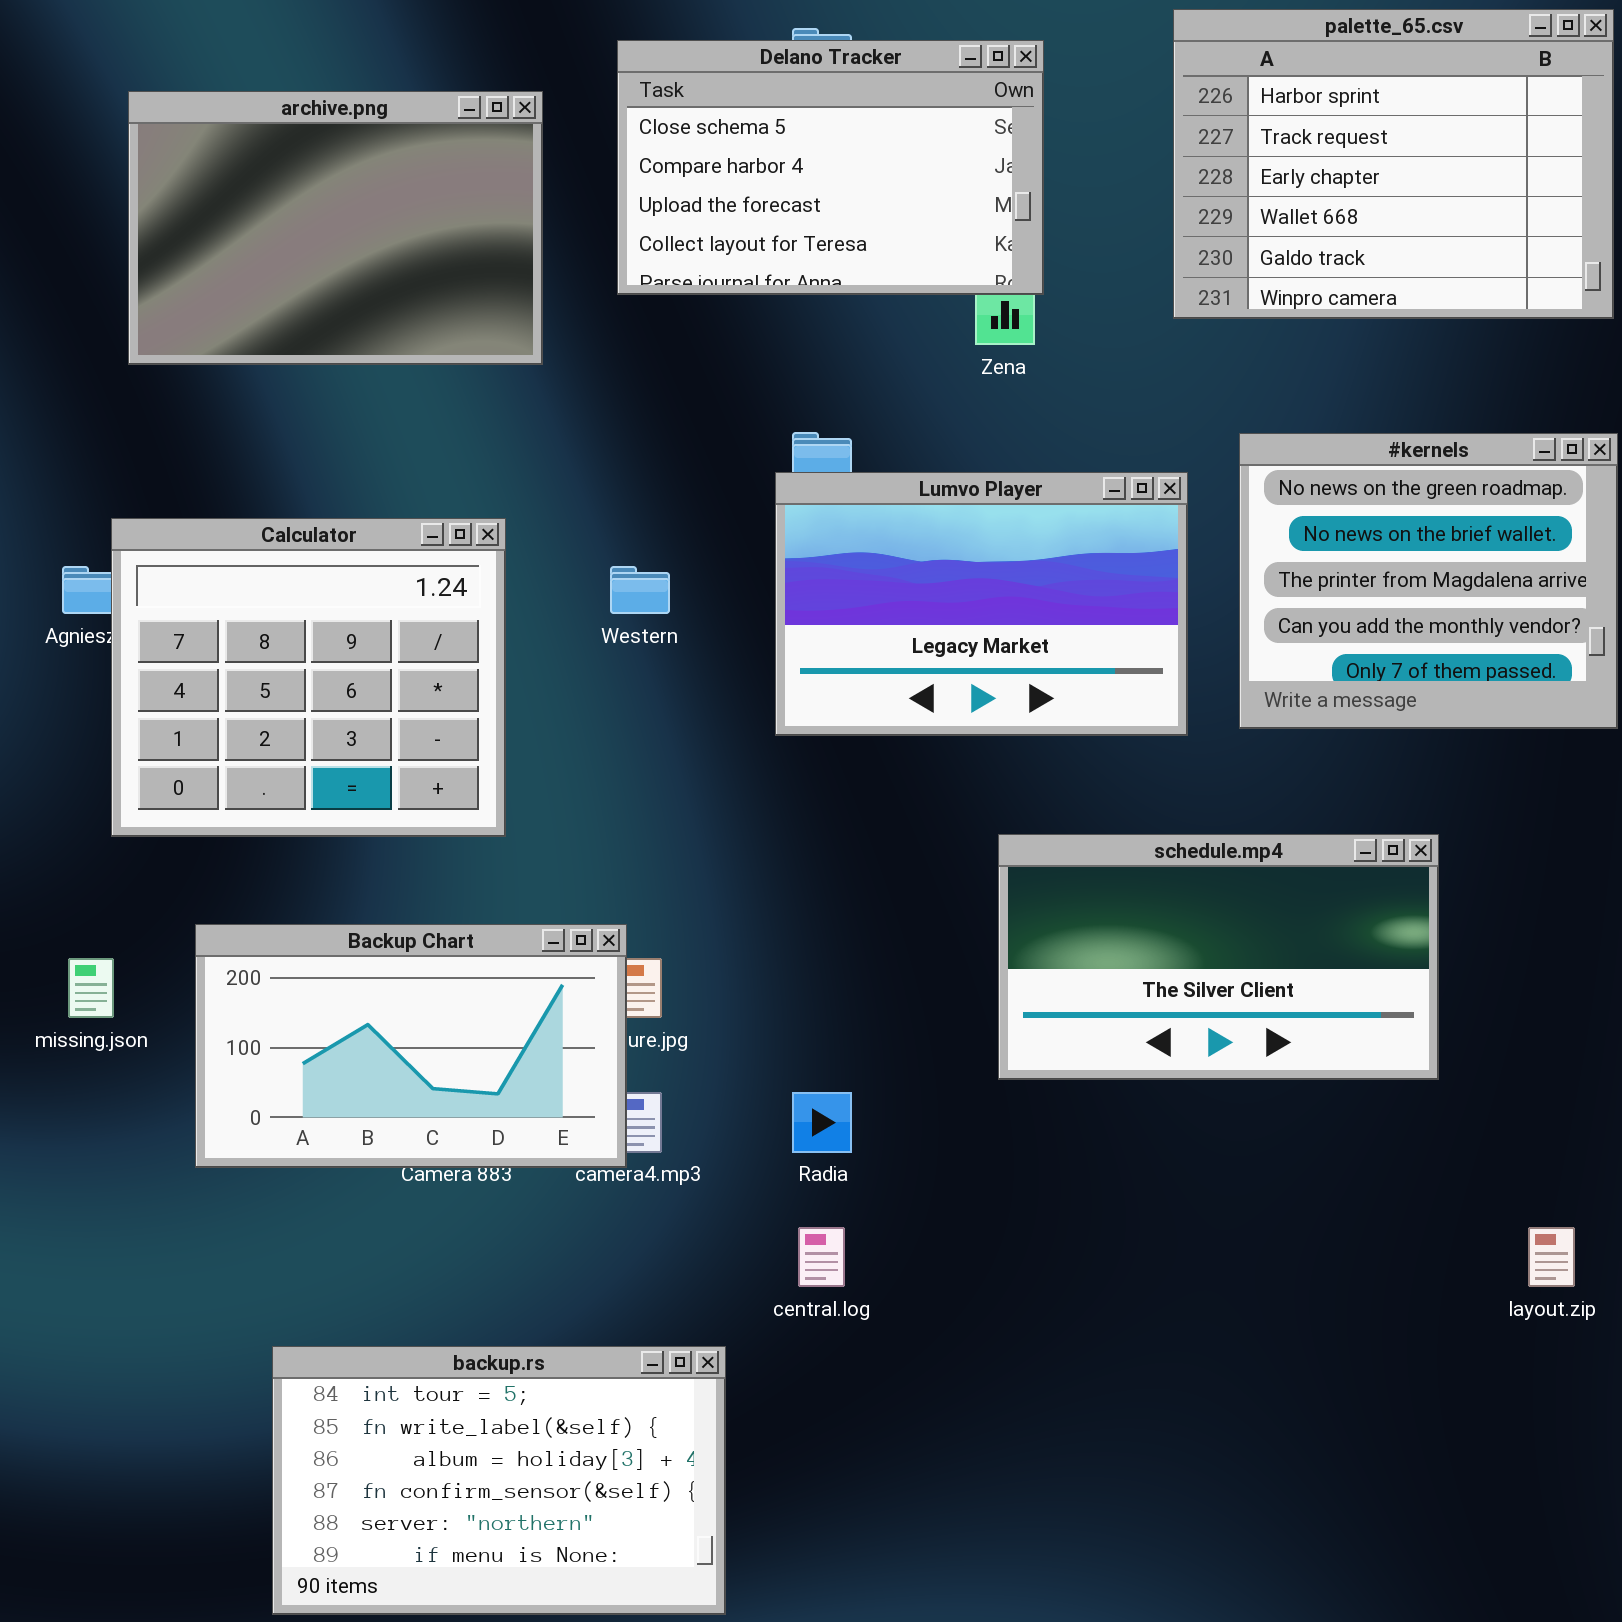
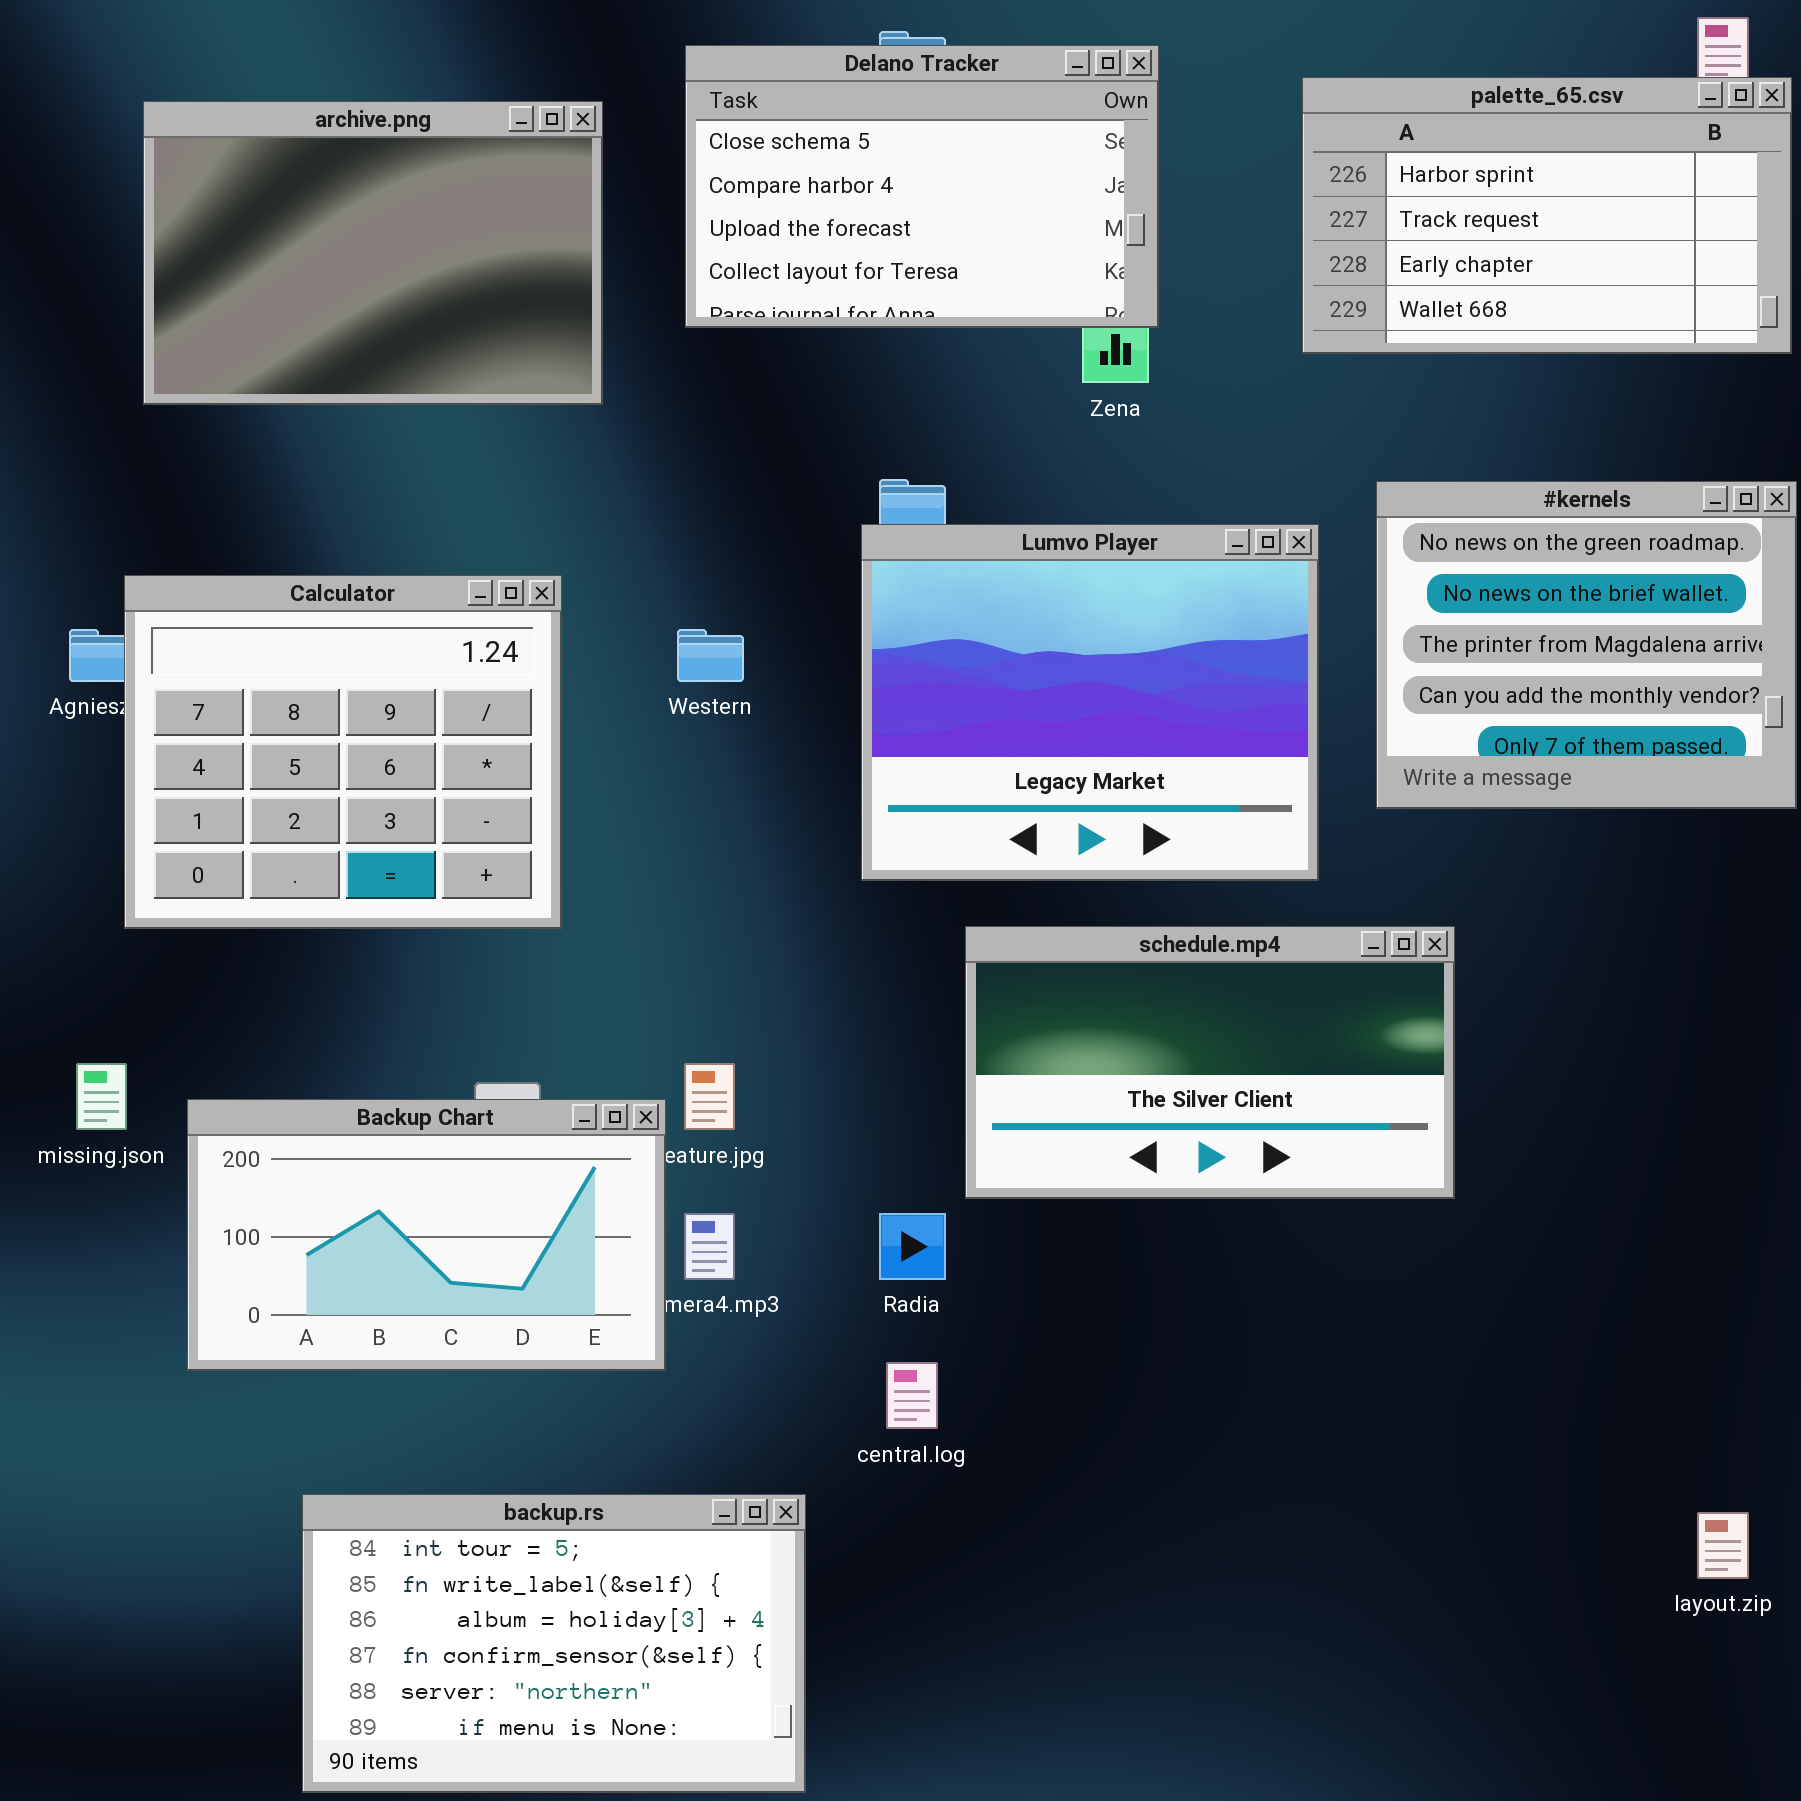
palette_65.csv: [1173,9,1614,319] -> [1302,77,1792,354], resized
Lumvo Player: [775,472,1188,736] -> [861,524,1319,881], resized
schedule.mp4: [998,834,1439,1080] -> [965,926,1455,1199], moved
Backup Chart: [195,924,627,1168] -> [187,1099,666,1371], moved
layout.zip: [1528,1227,1575,1287] -> [1697,1512,1749,1579], moved

